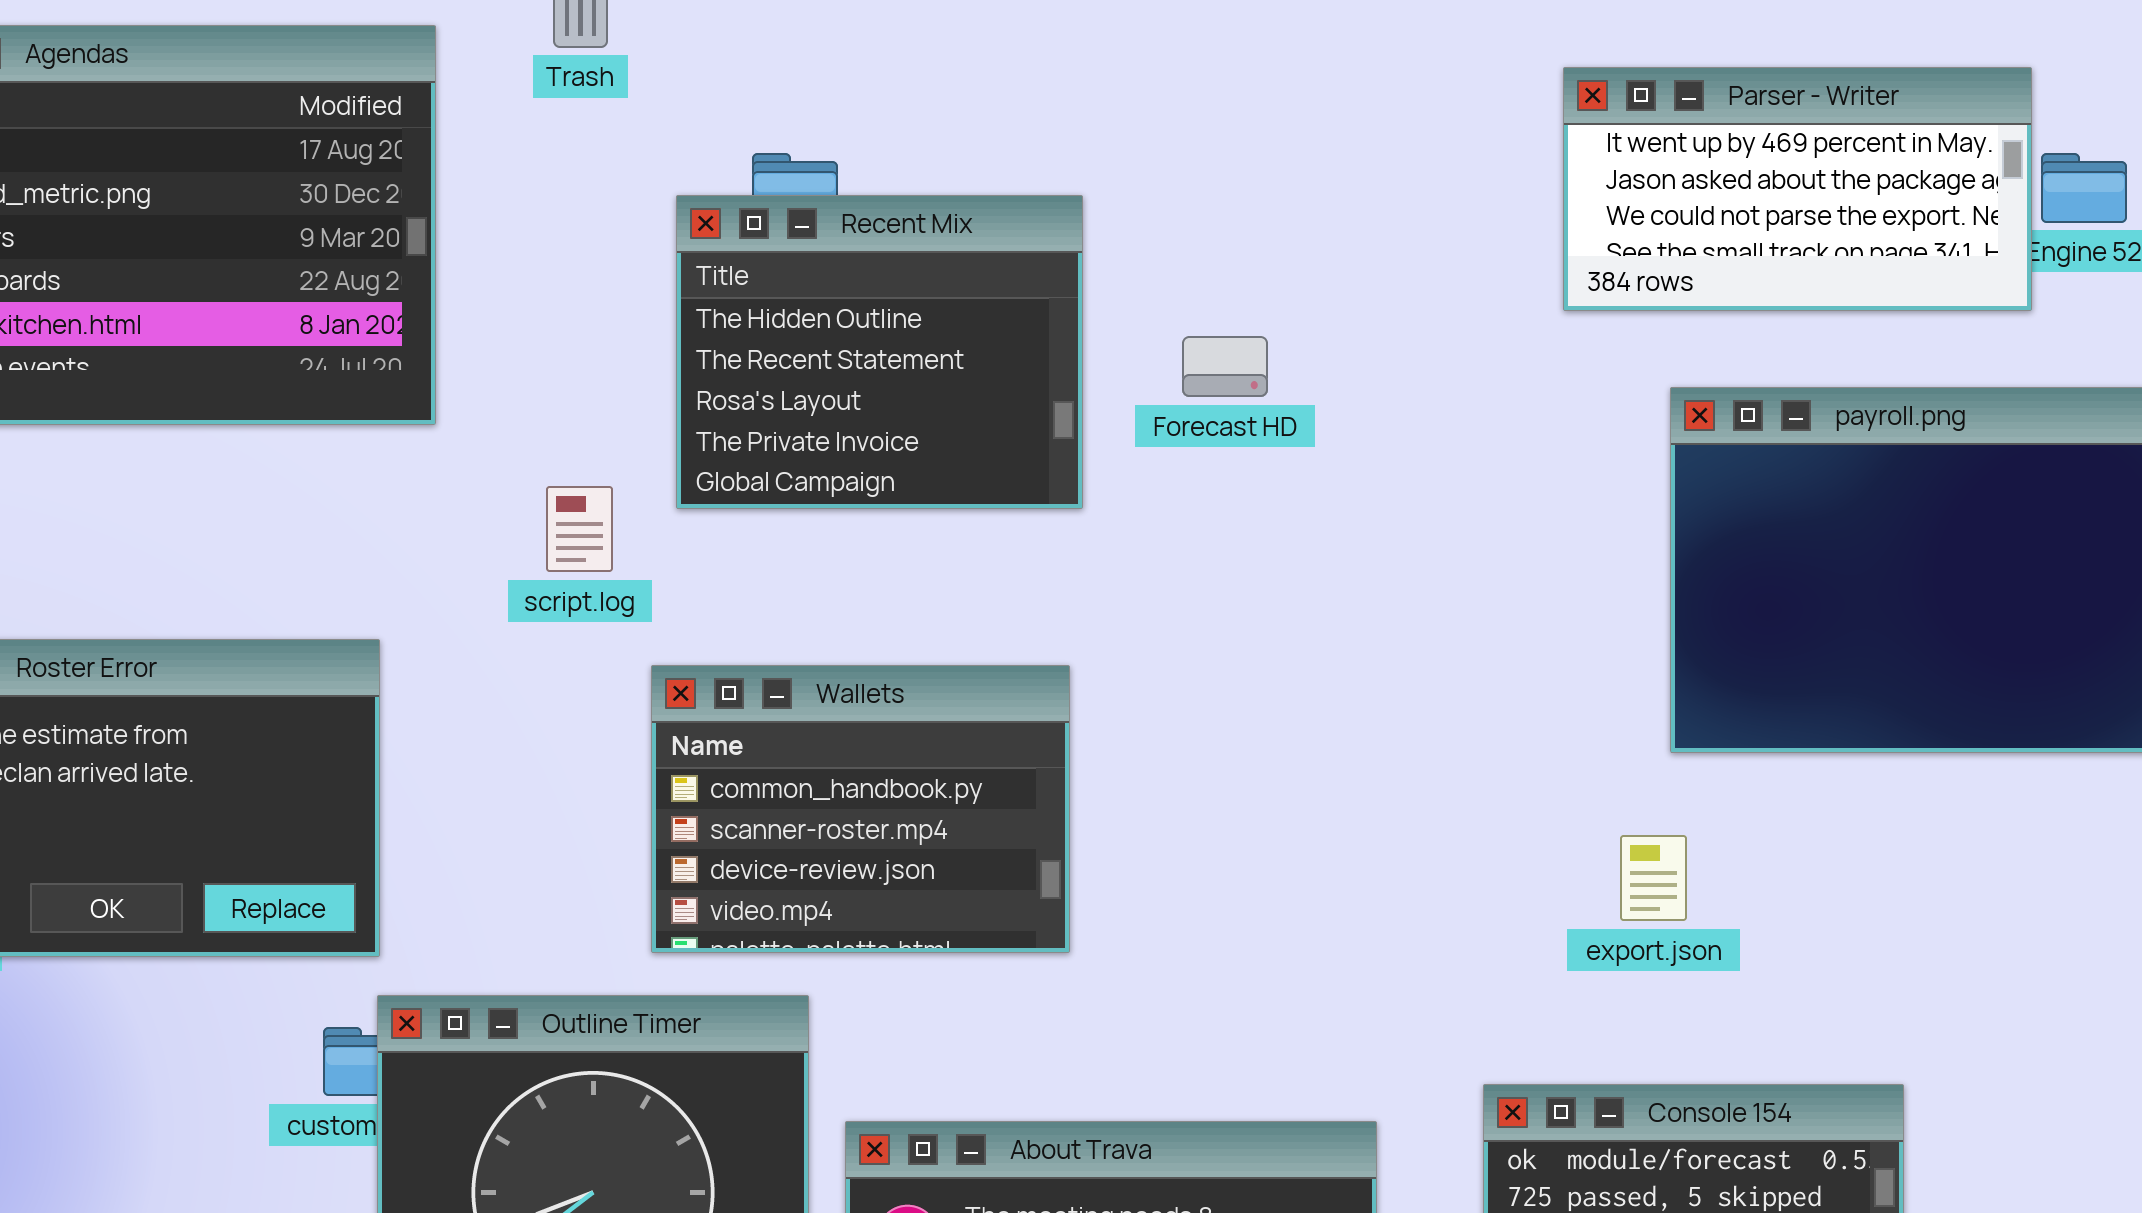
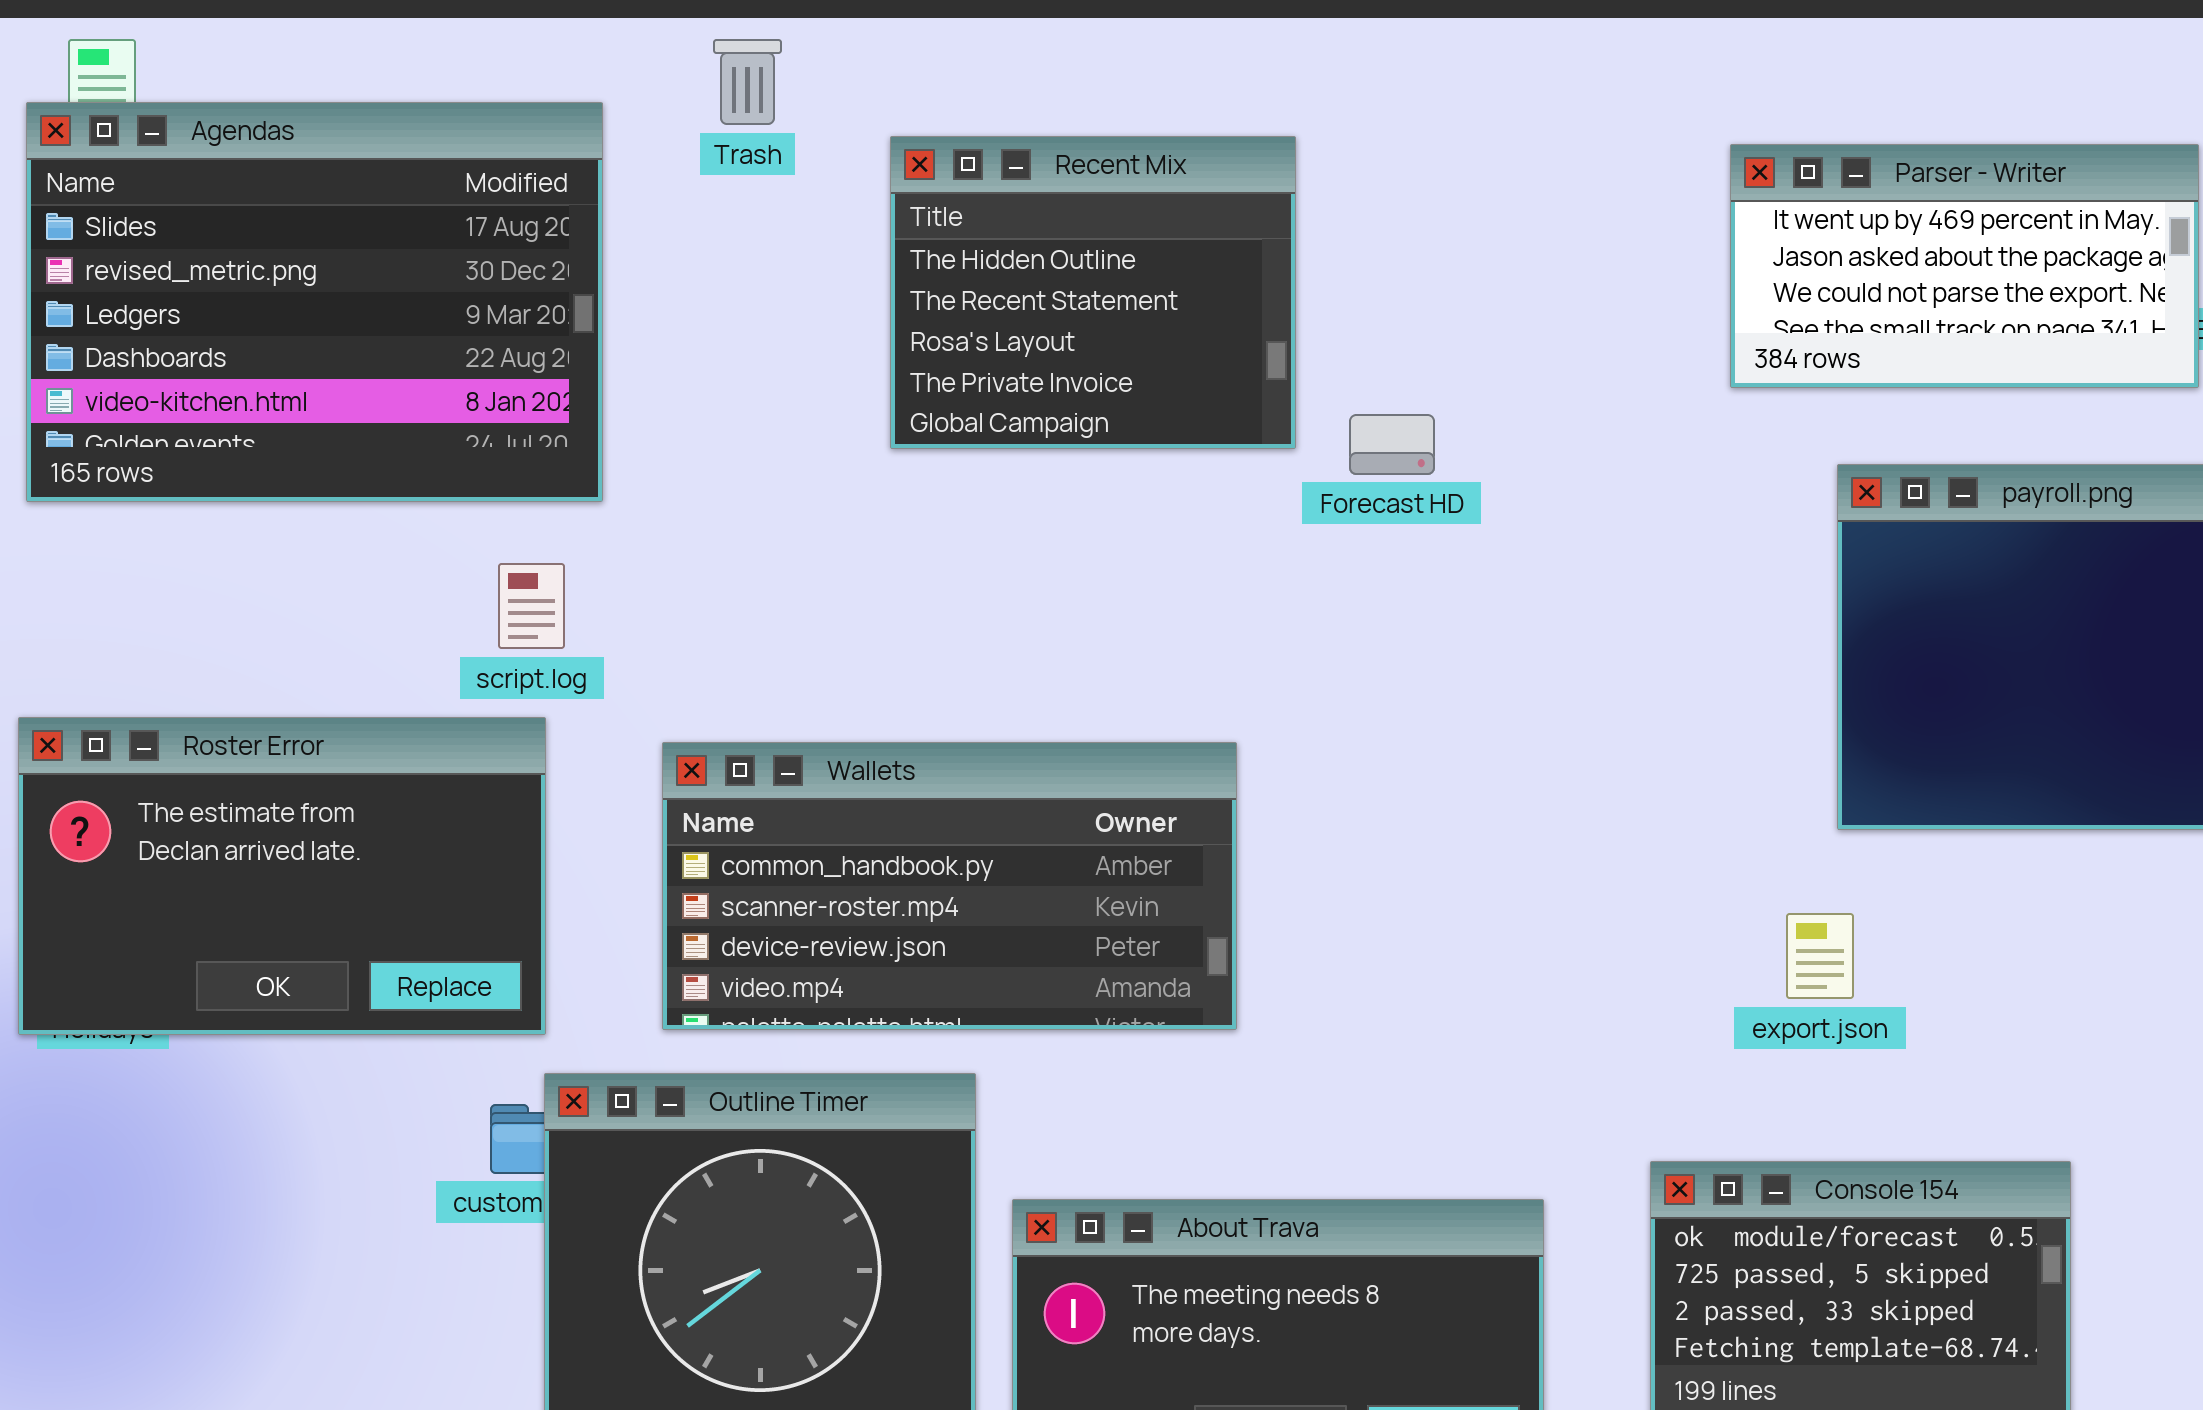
Recent Mix: [676,195,1083,509] -> [890,136,1296,449], moved
script.log: [546,486,613,572] -> [498,563,565,649], moved
Wallets: [651,665,1070,953] -> [662,742,1237,1030], resized

